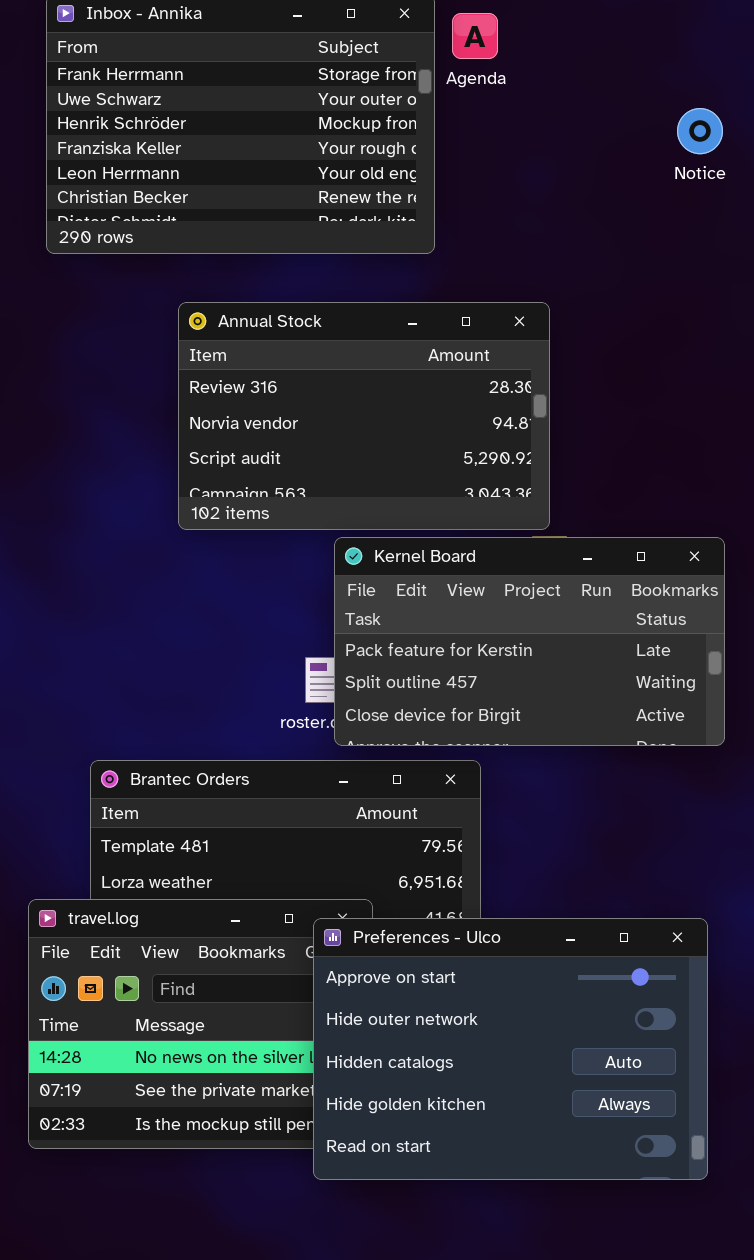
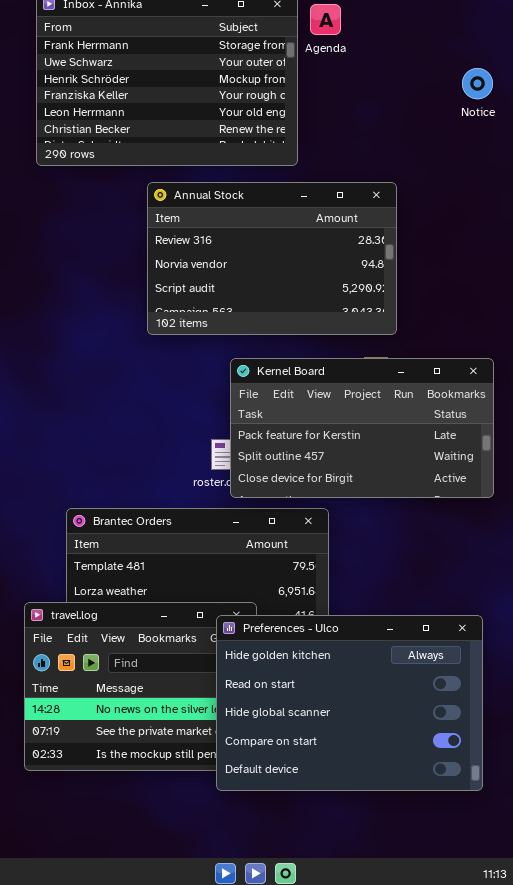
Annual Stock: [178,302,550,530] -> [147,182,397,335], moved
Preferences - Ulco: [313,918,708,1180] -> [216,615,483,791], scrolled down 3 rows

